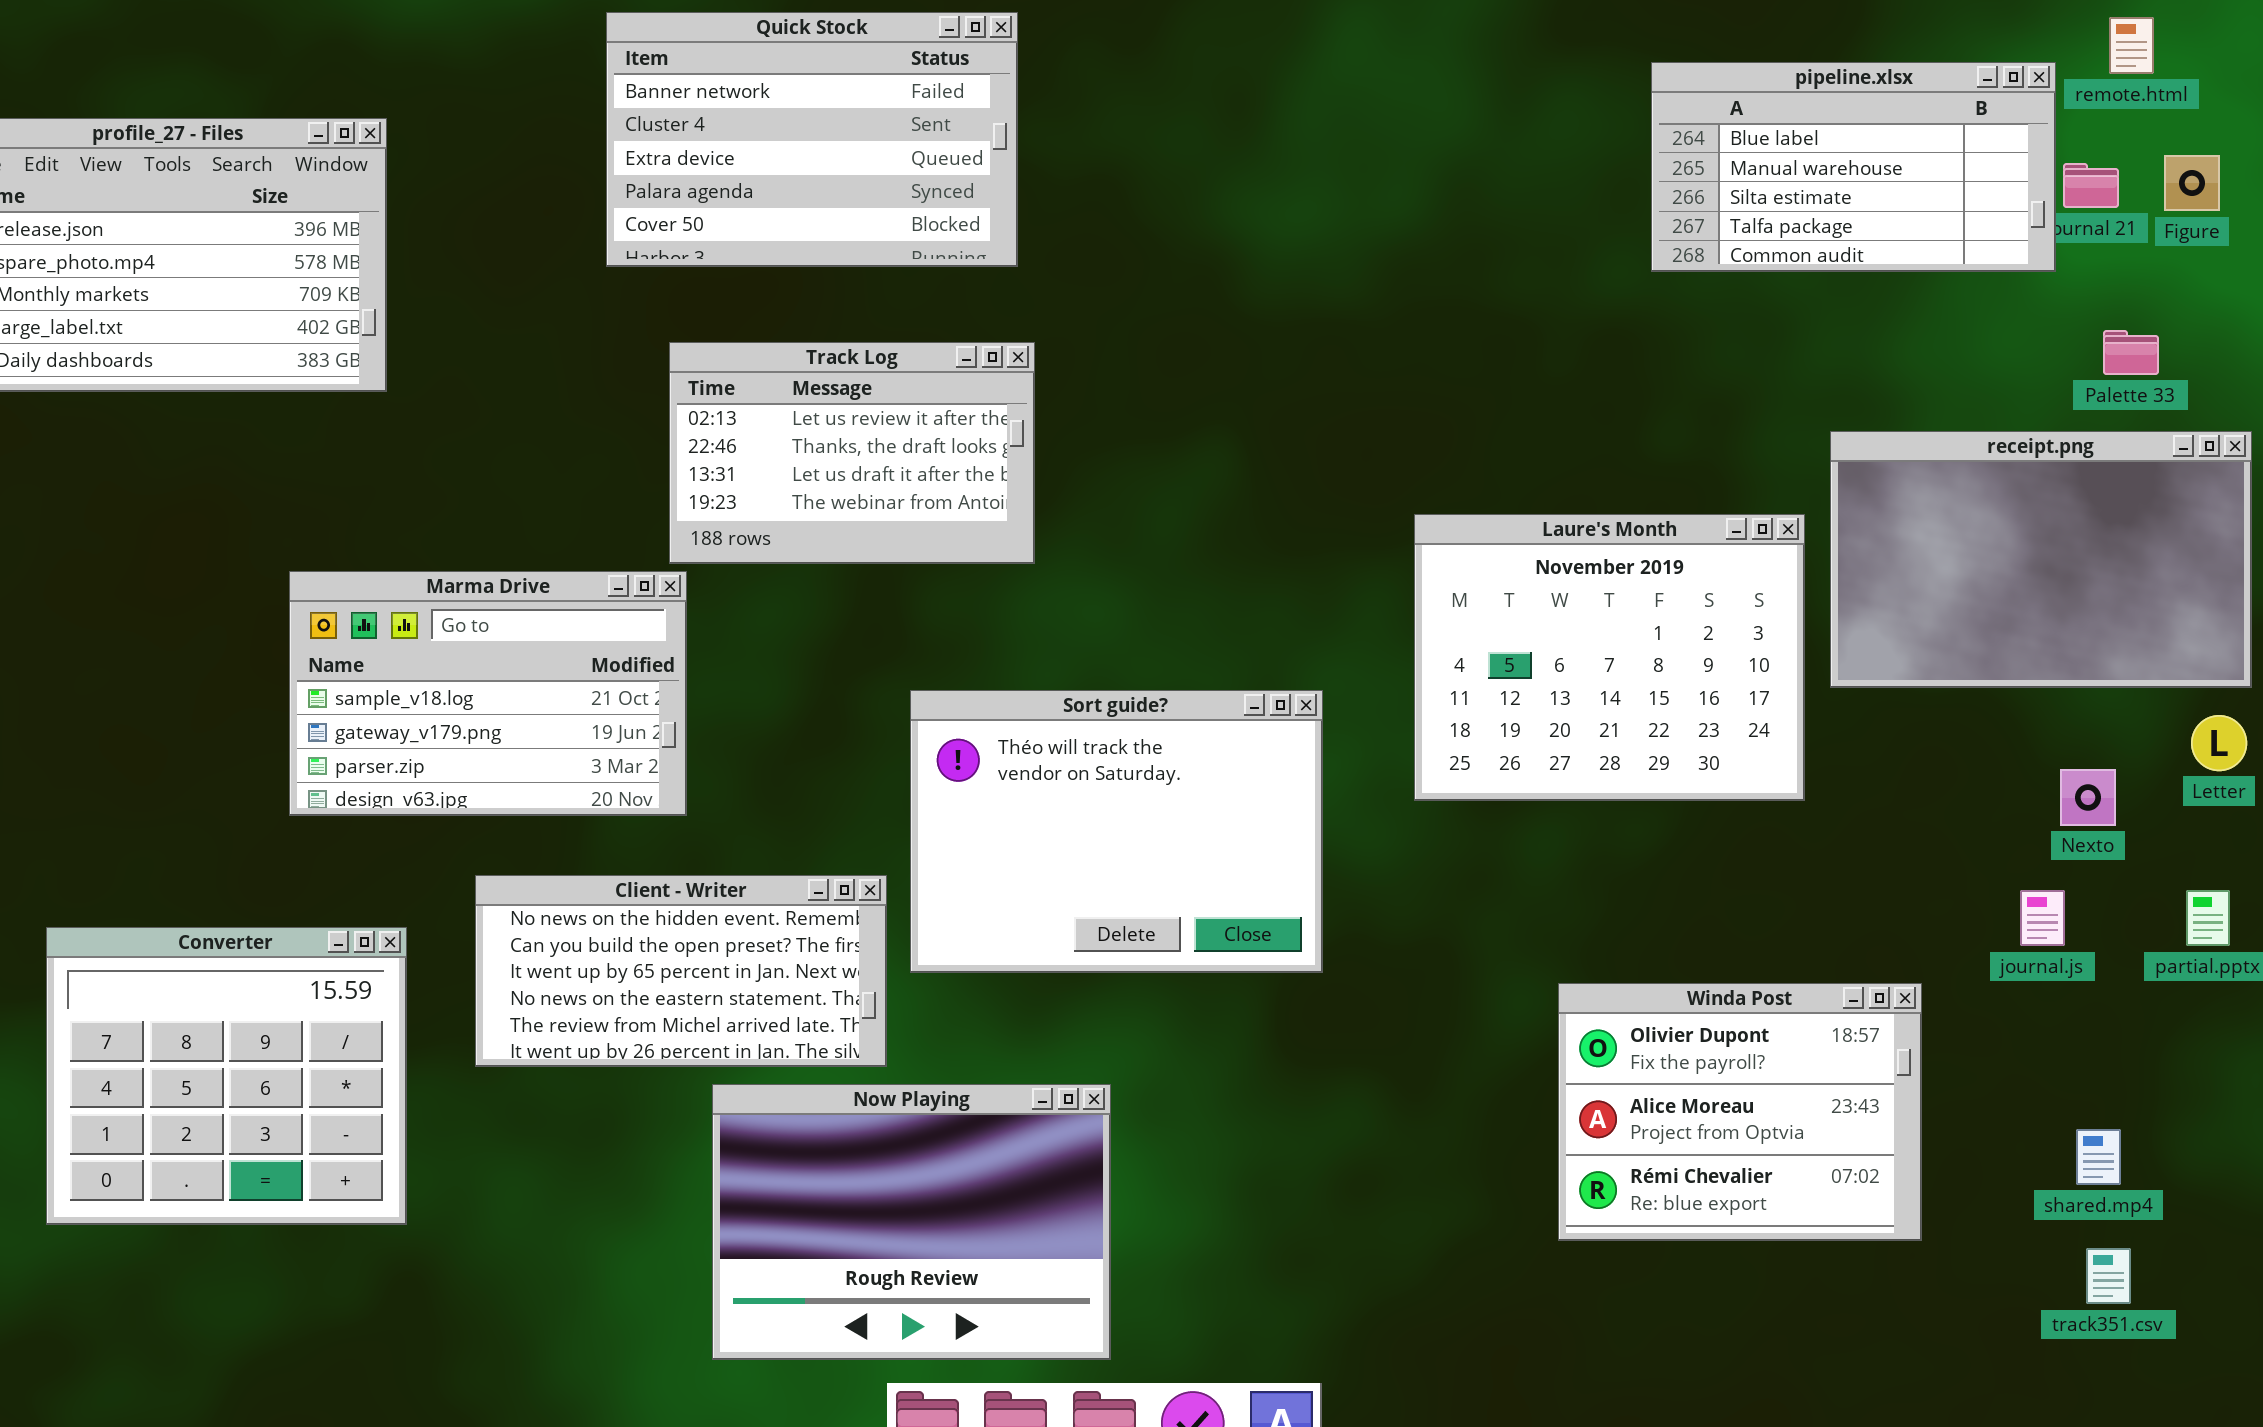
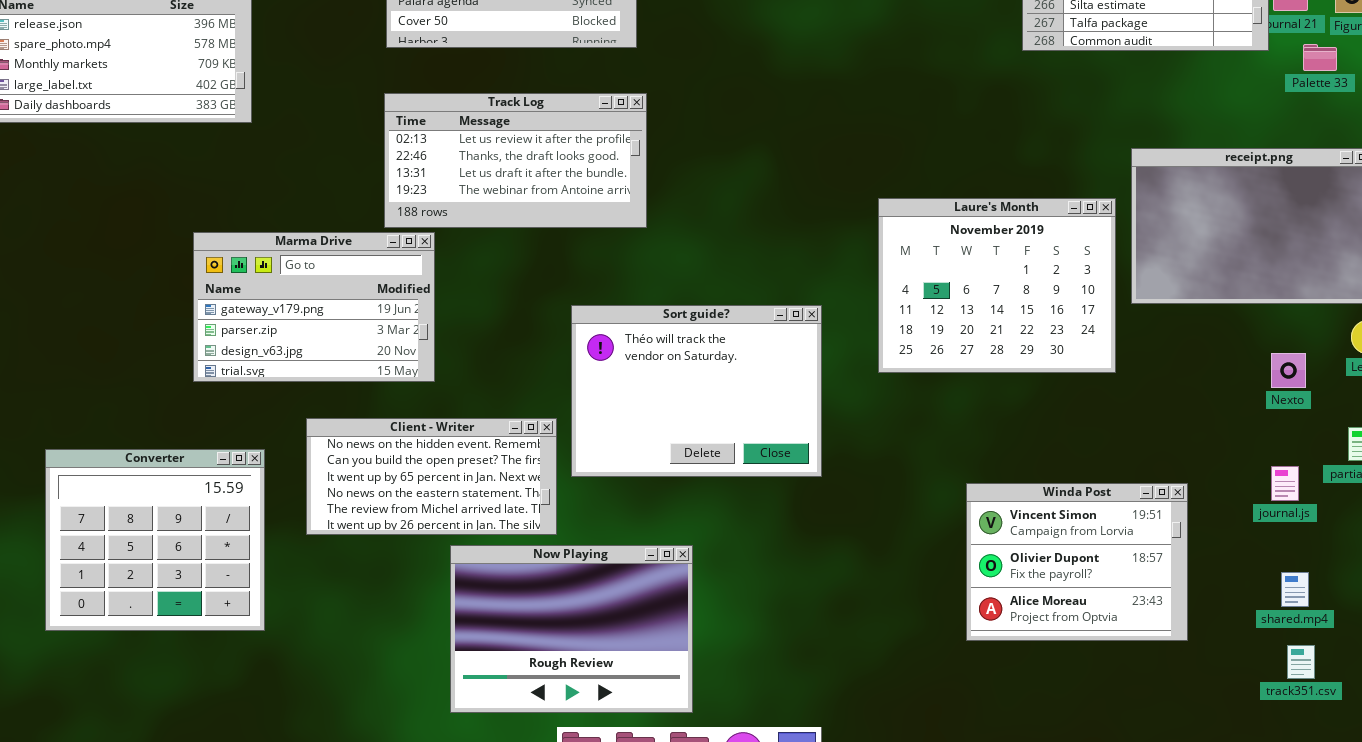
Palette 33: [2103,330,2159,375] -> [1303,44,1337,71], moved
Track Log: [669,342,1035,564] -> [384,93,647,228], resized
Marma Drive: [289,571,687,816] -> [193,232,435,382], scrolled down 1 row
journal.js: [2020,890,2065,946] -> [1271,466,1299,501], moved
Winda Post: [1558,983,1922,1241] -> [966,483,1188,641], scrolled up 1 row

